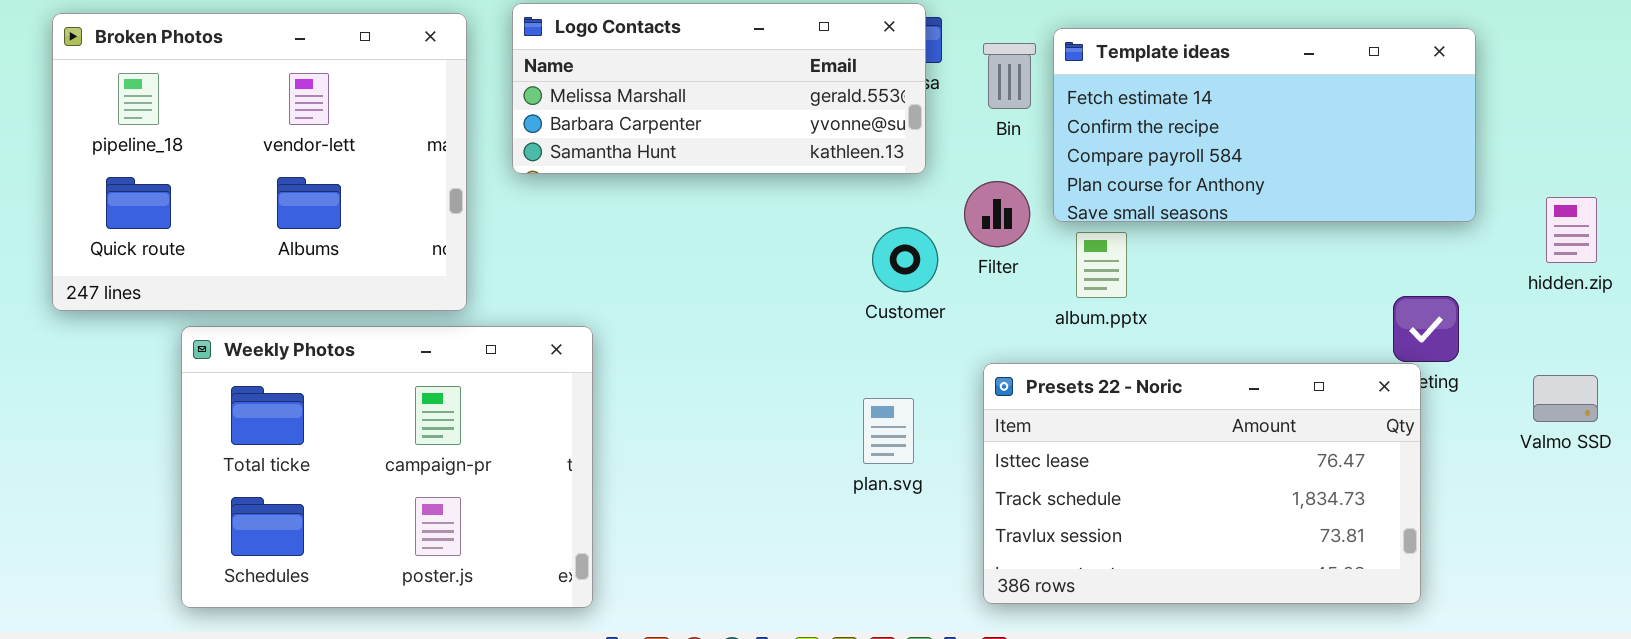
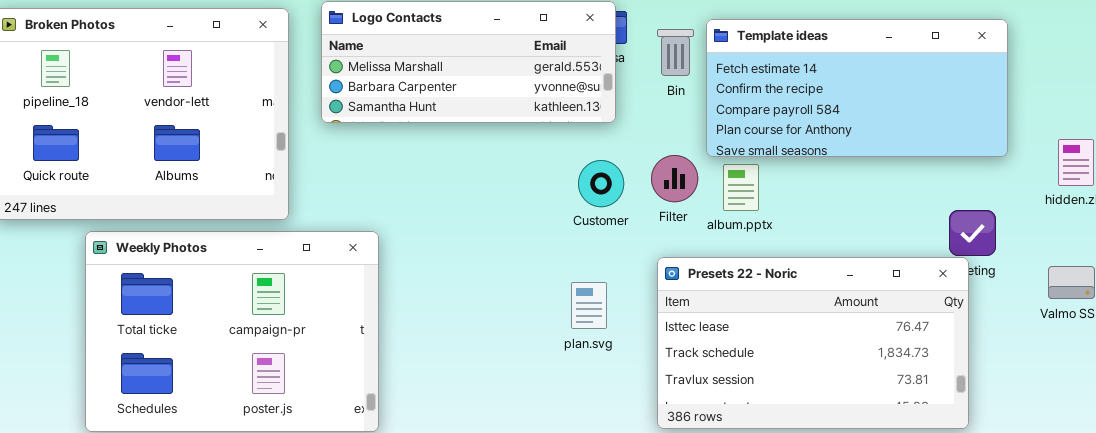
Filter: [964,181,1030,247] -> [651,155,698,202], moved

